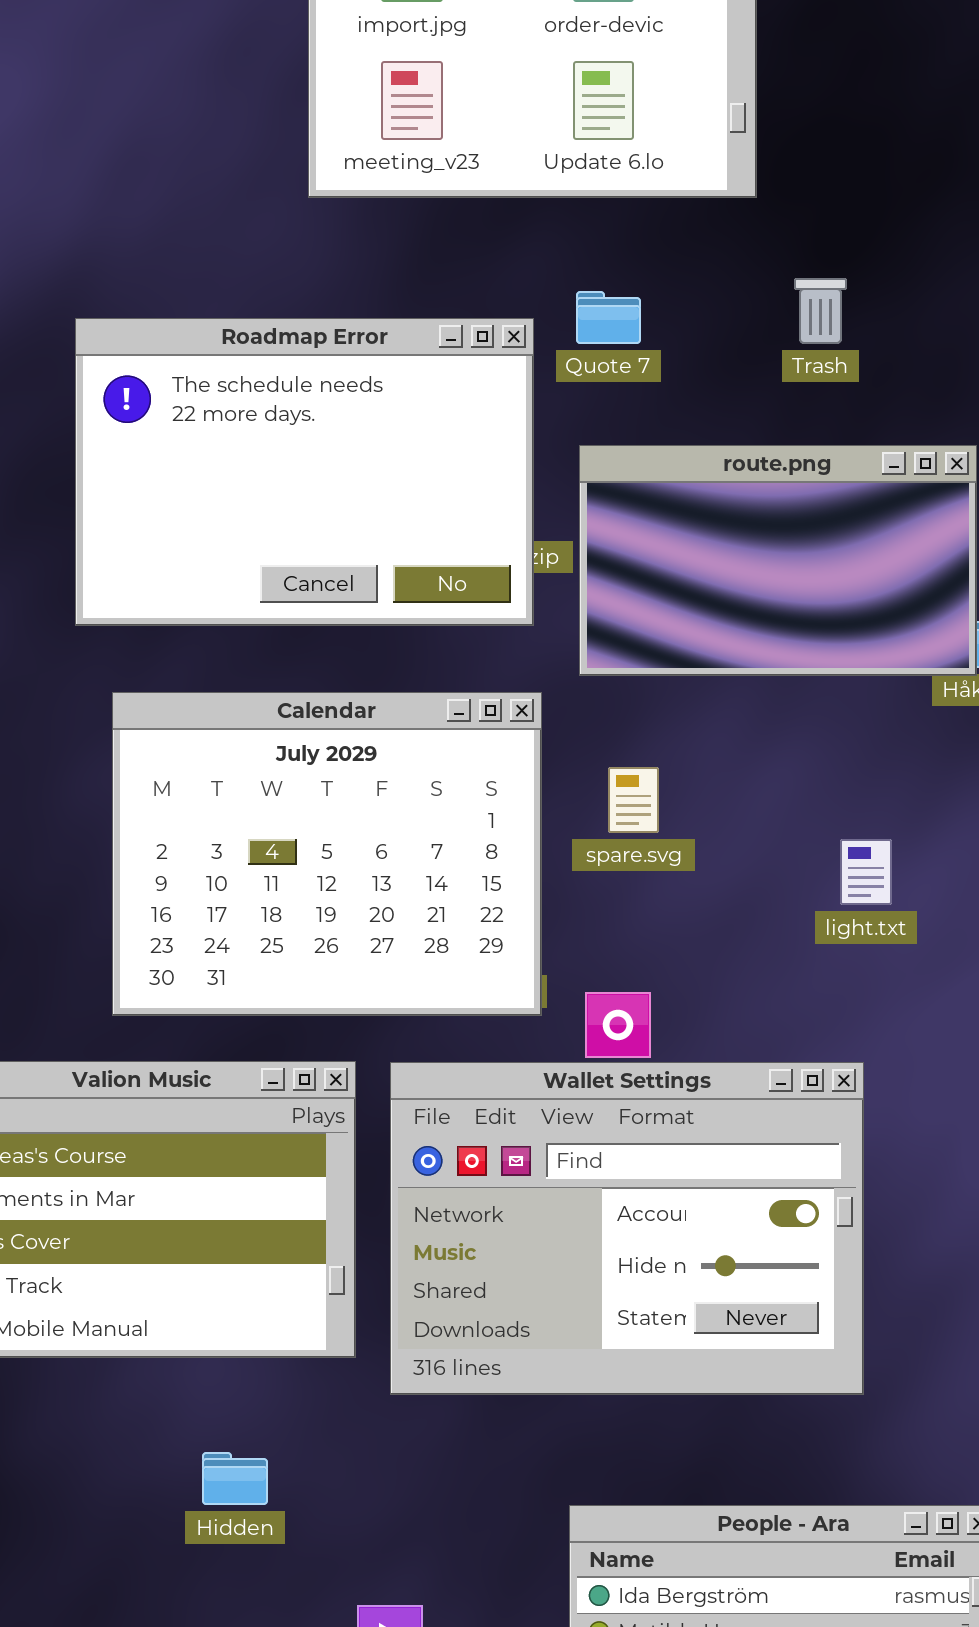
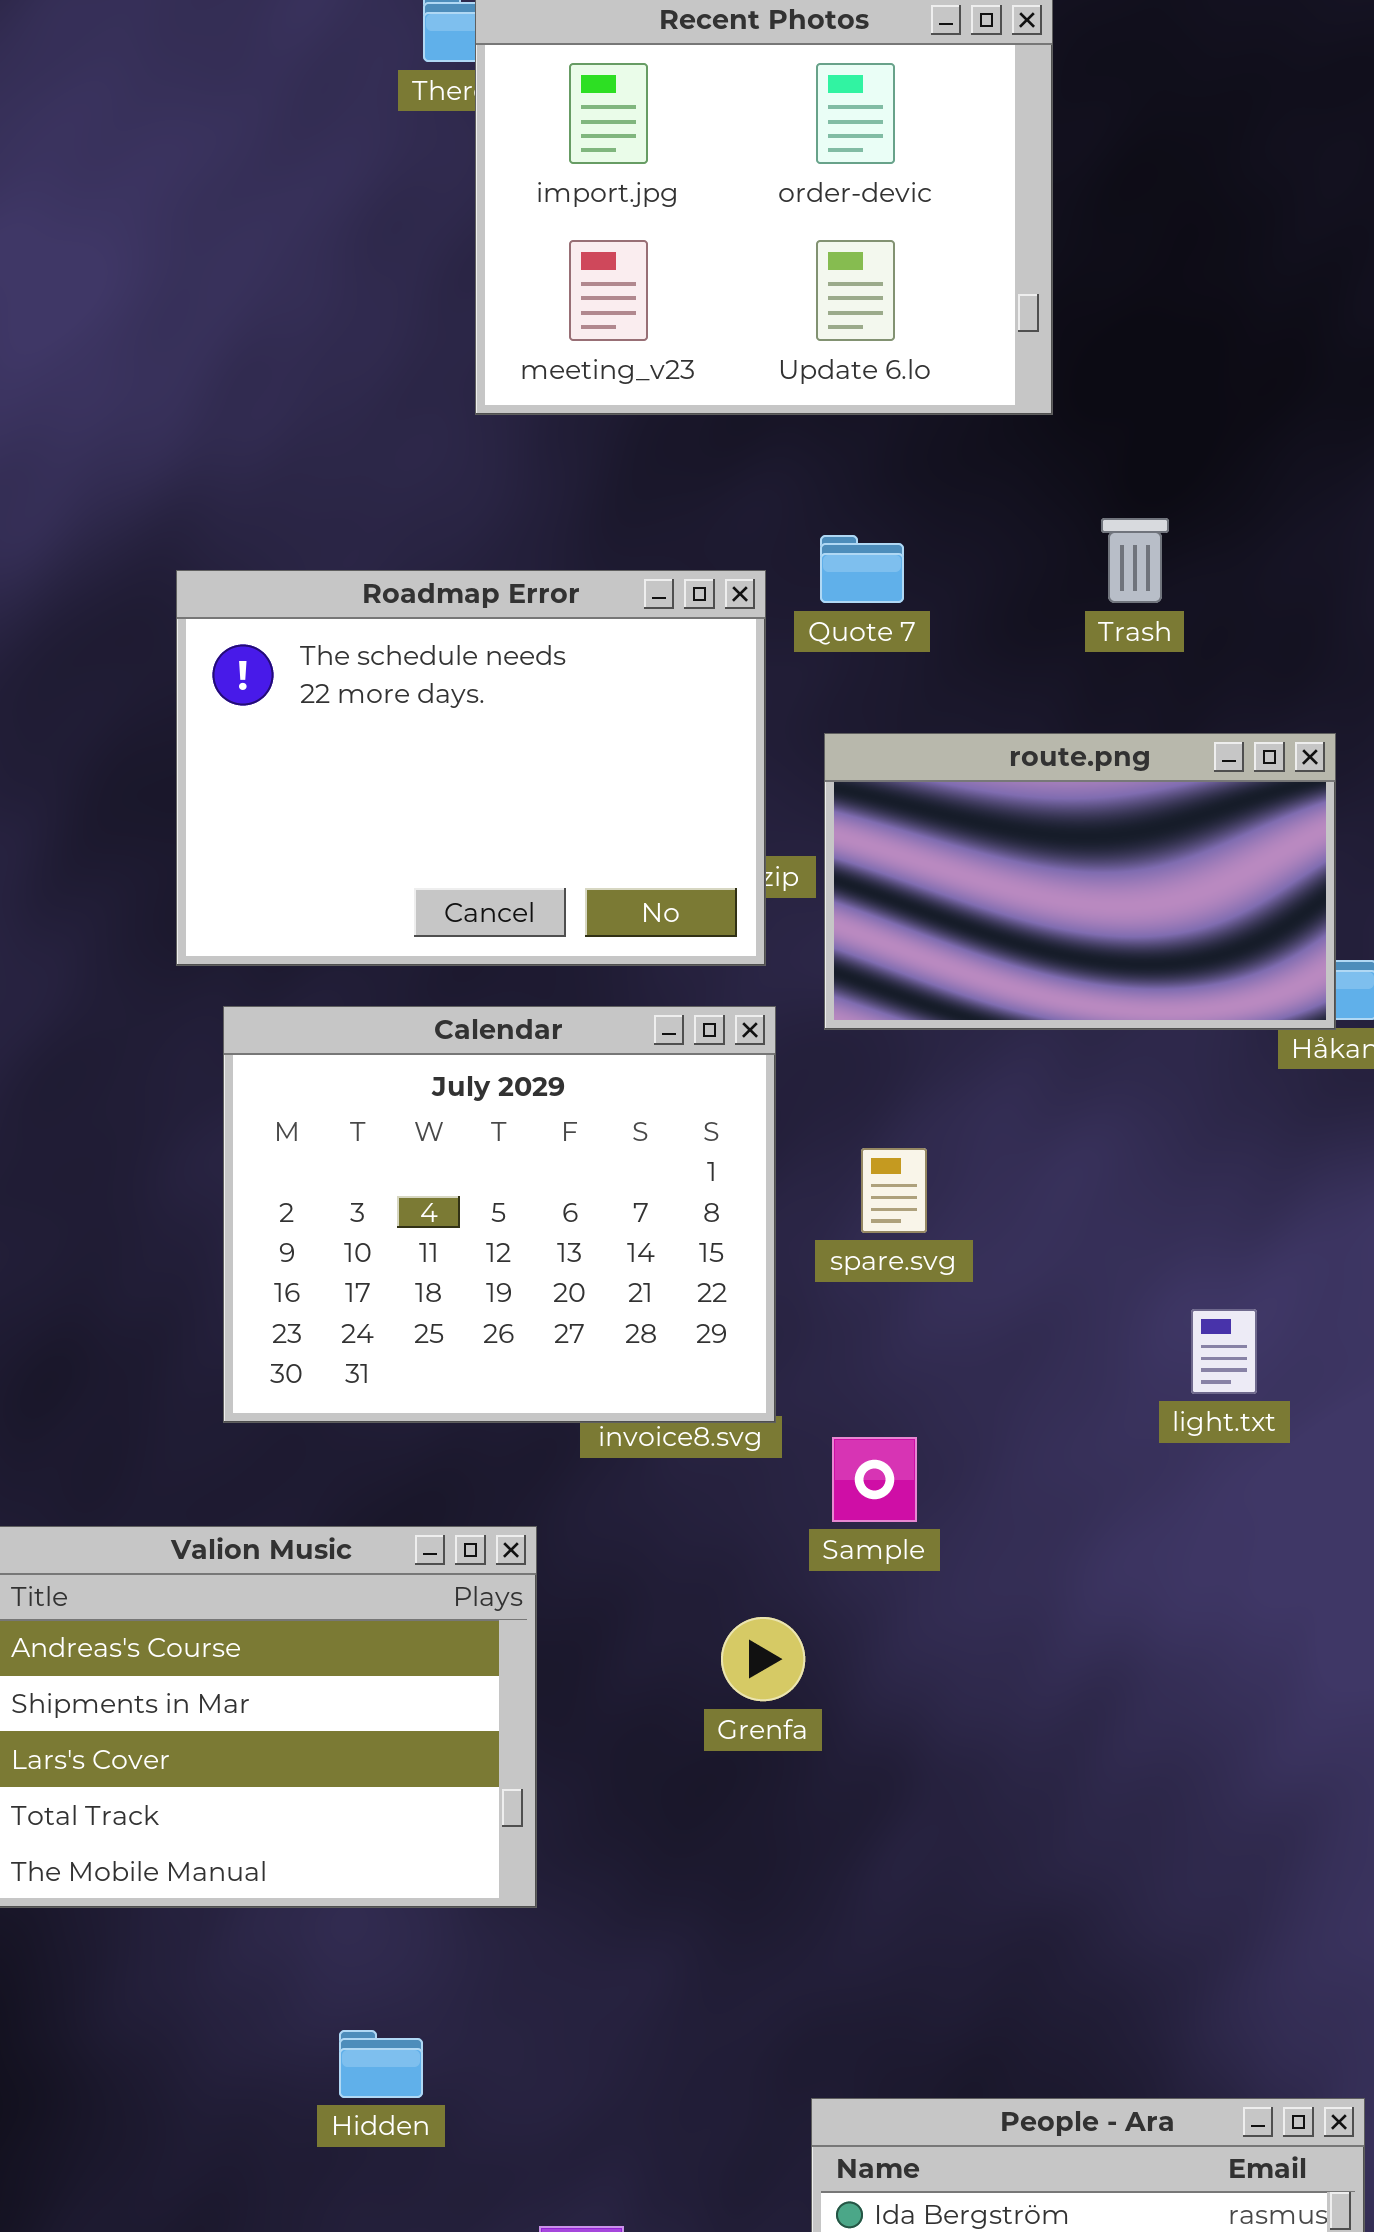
Calendar: [112,692,542,1016] -> [223,1006,776,1423], moved
light.txt: [840,839,892,905] -> [1191,1309,1257,1394], moved
Wallet Settings: [390,1062,864,1395] -> none, closed

